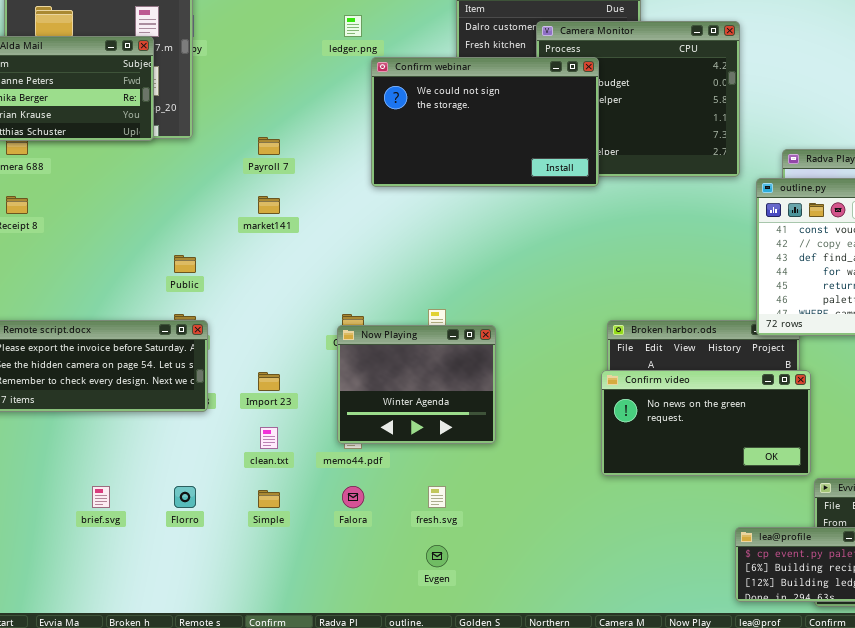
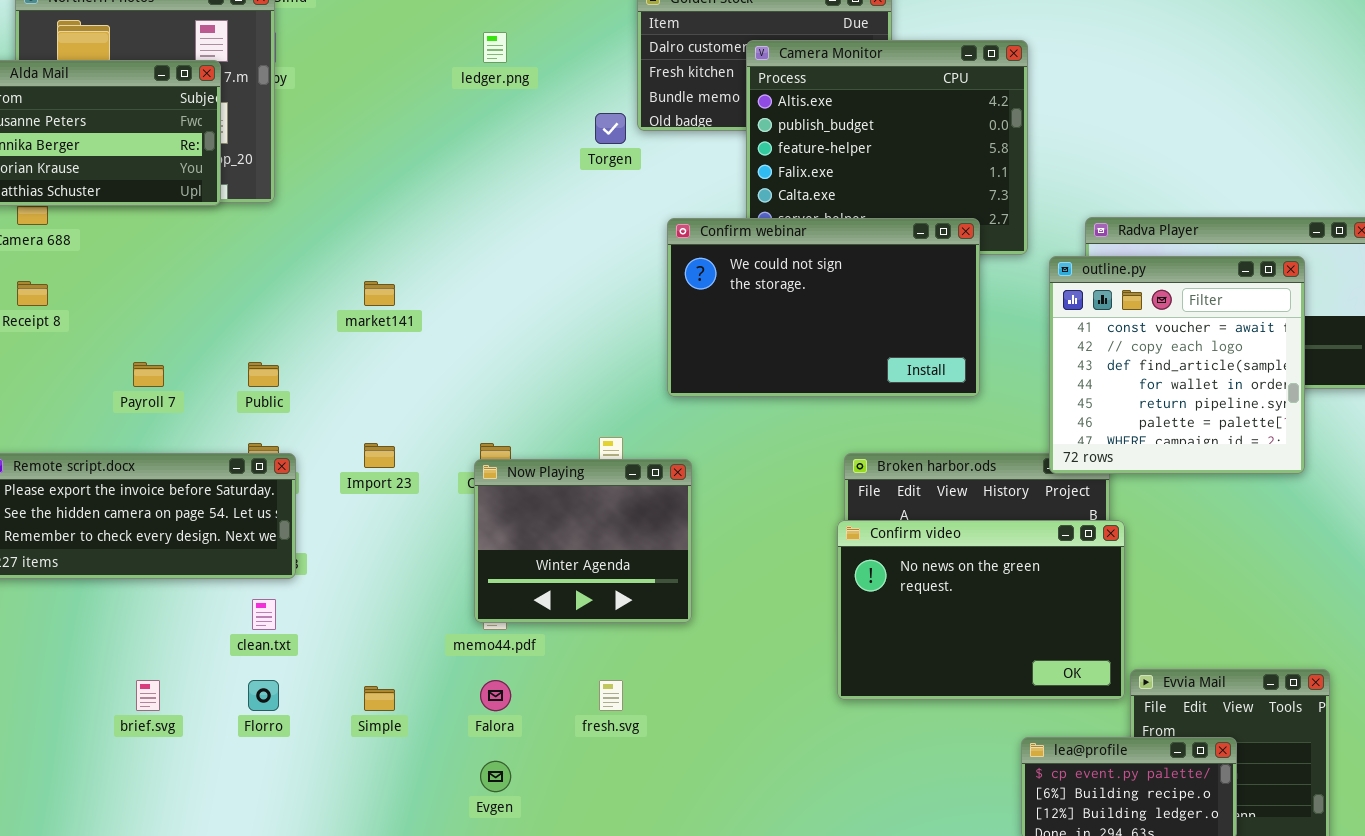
Confirm webinar: [371,57,599,187] -> [667,218,980,397], moved
Payroll 7: [258,137,280,155] -> [133,362,164,387], moved
Confirm video: [601,370,811,476] -> [837,520,1125,700], resized
Import 23: [258,372,280,391] -> [364,443,395,468], moved
clean.txt: [260,427,278,449] -> [252,599,276,630], moved
Evgen: [426,545,448,567] -> [480,761,511,792], moved

